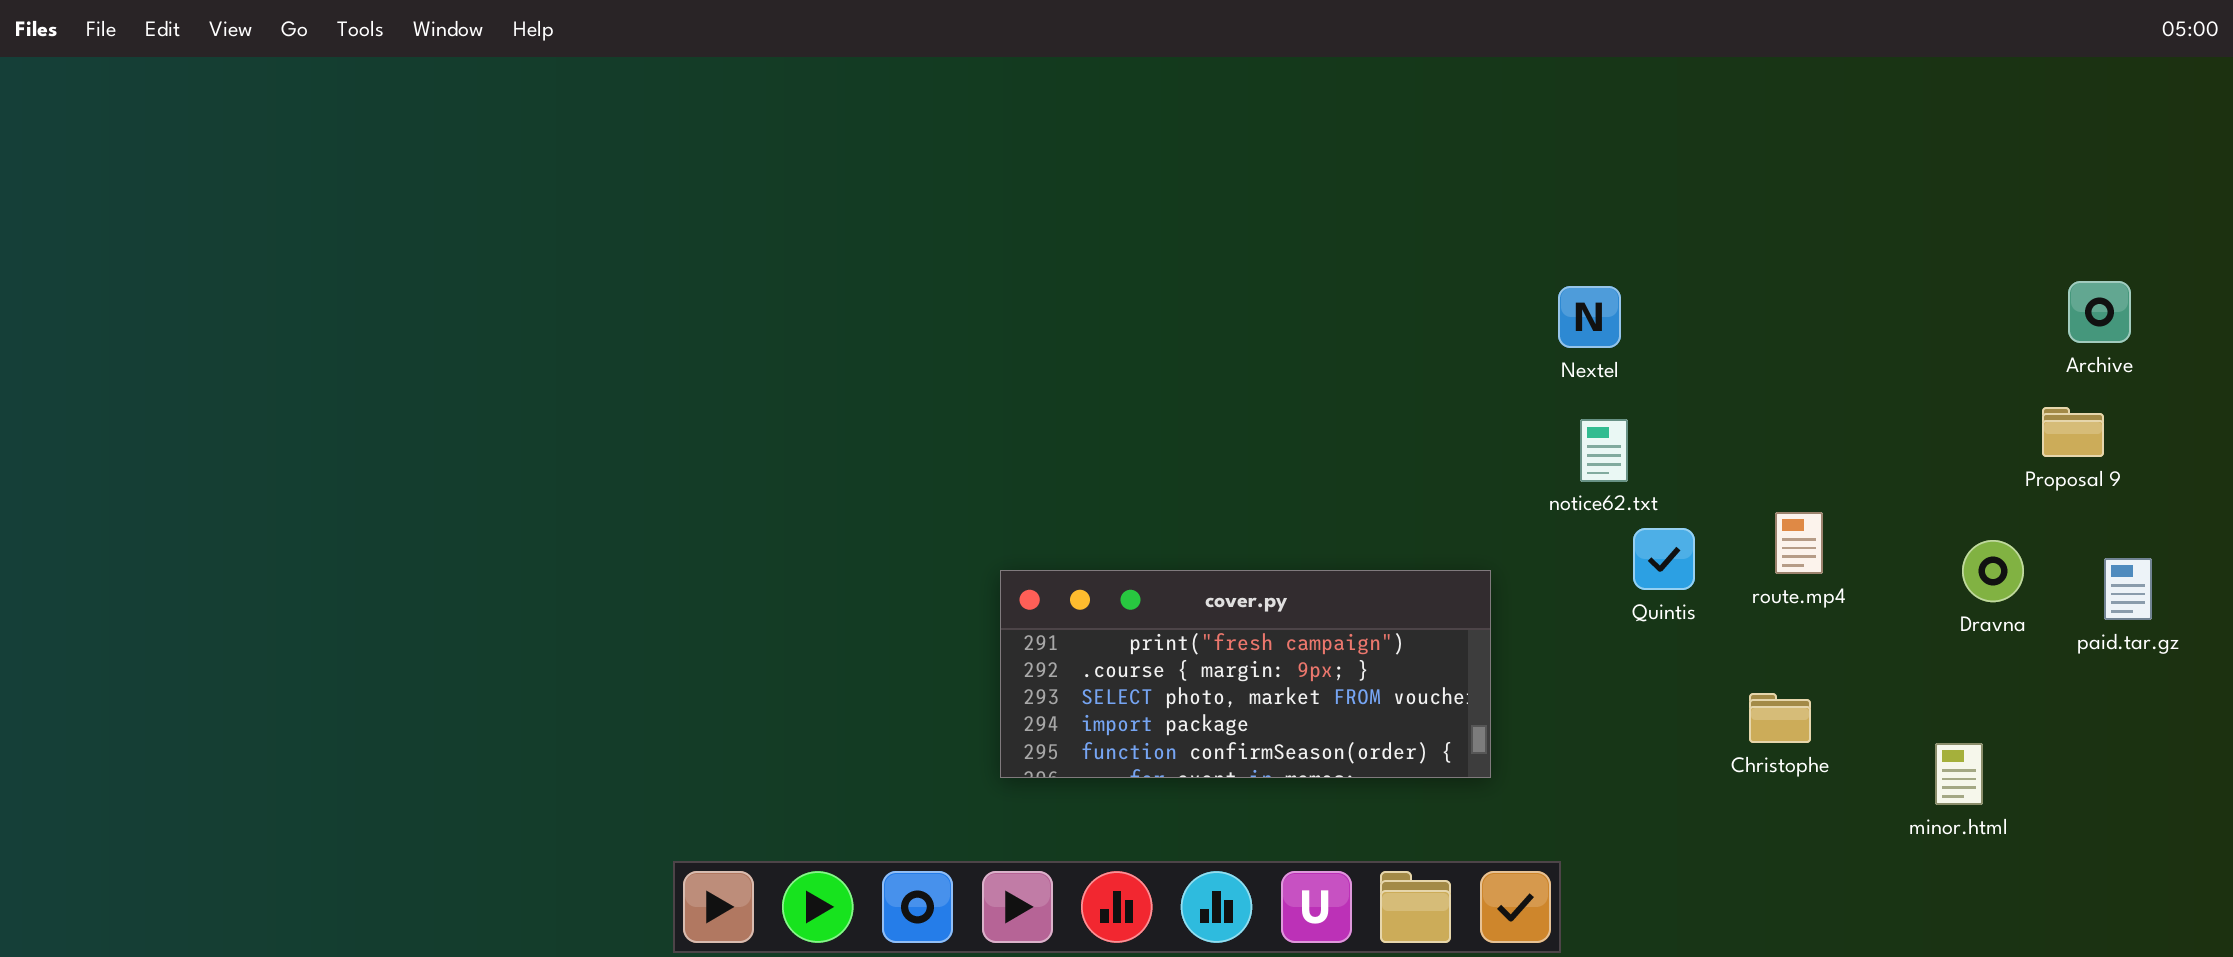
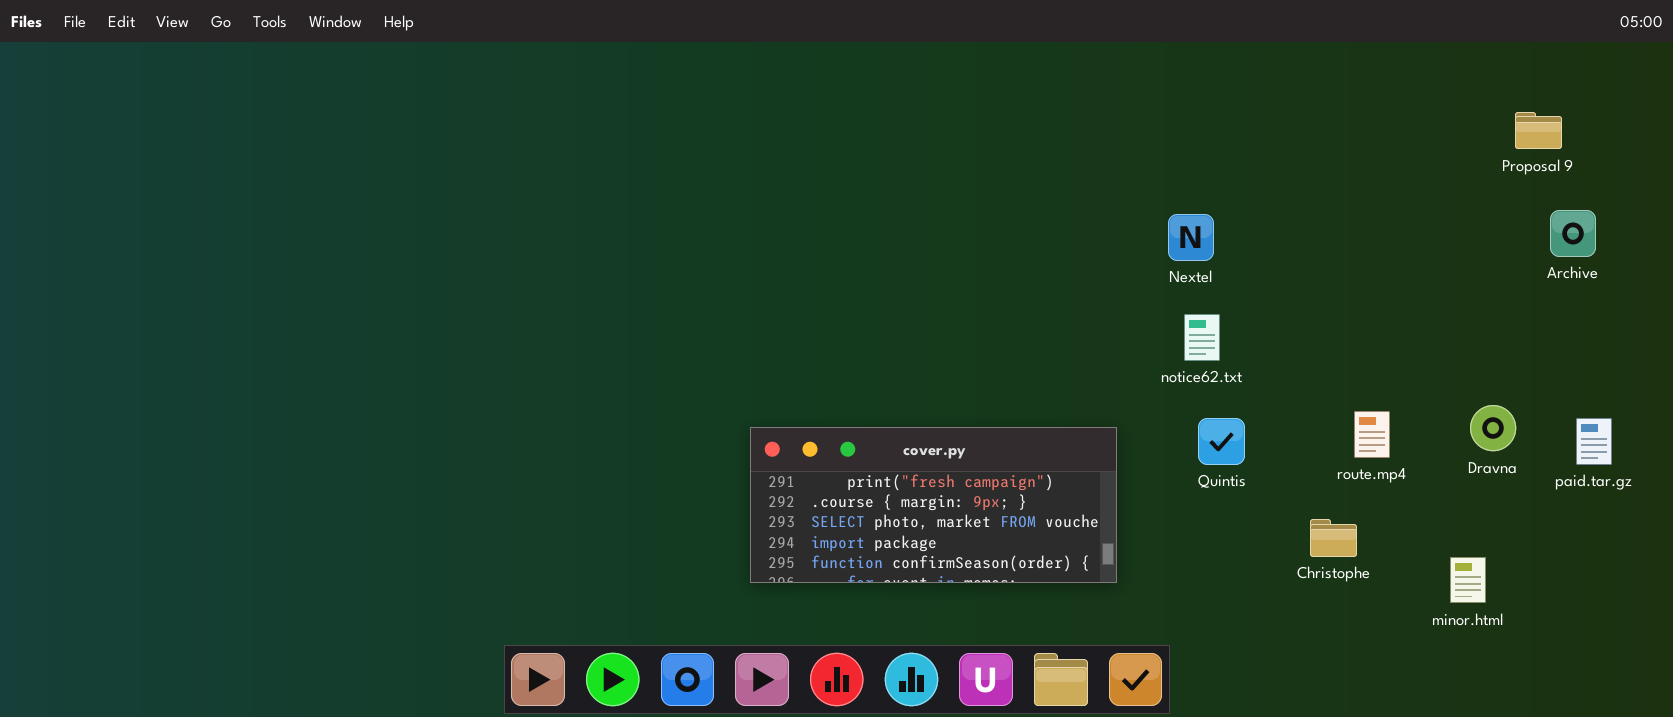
Proposal 9: [2042,407,2104,457] -> [1515,112,1562,149], moved
route.mp4: [1775,512,1823,574] -> [1354,411,1390,458], moved
Quintis: [1633,528,1695,590] -> [1198,418,1245,465], moved

